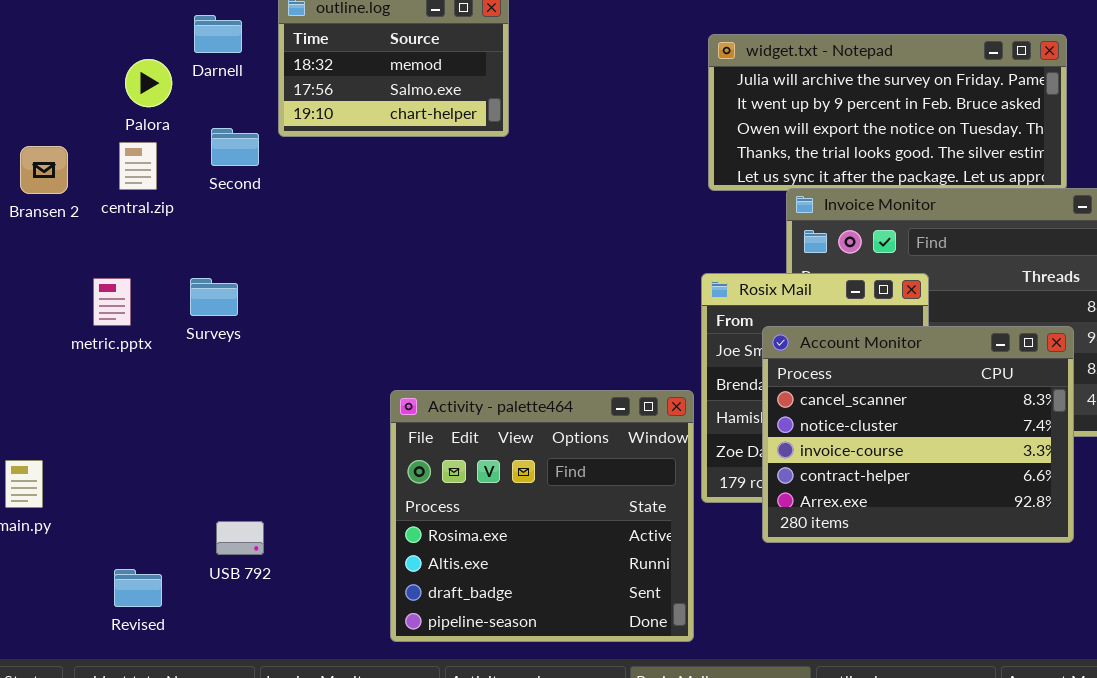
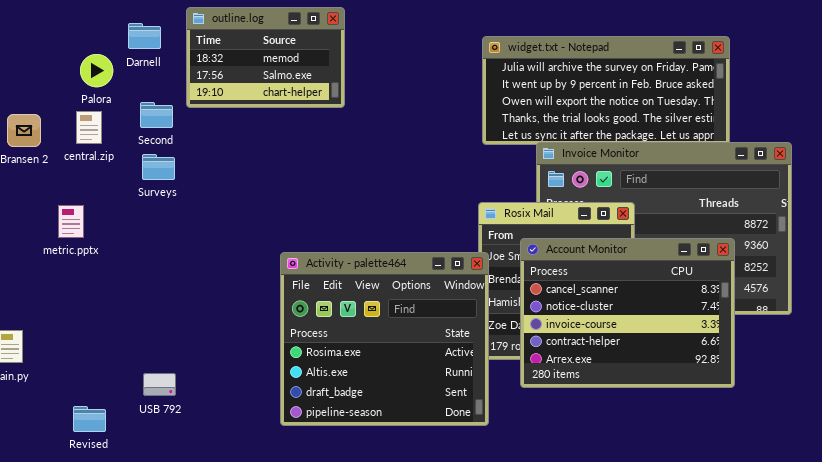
Surveys: [190,278,238,316] -> [142,154,175,180], moved
Activity - palette464: [390,390,694,642] -> [280,252,489,426], moved

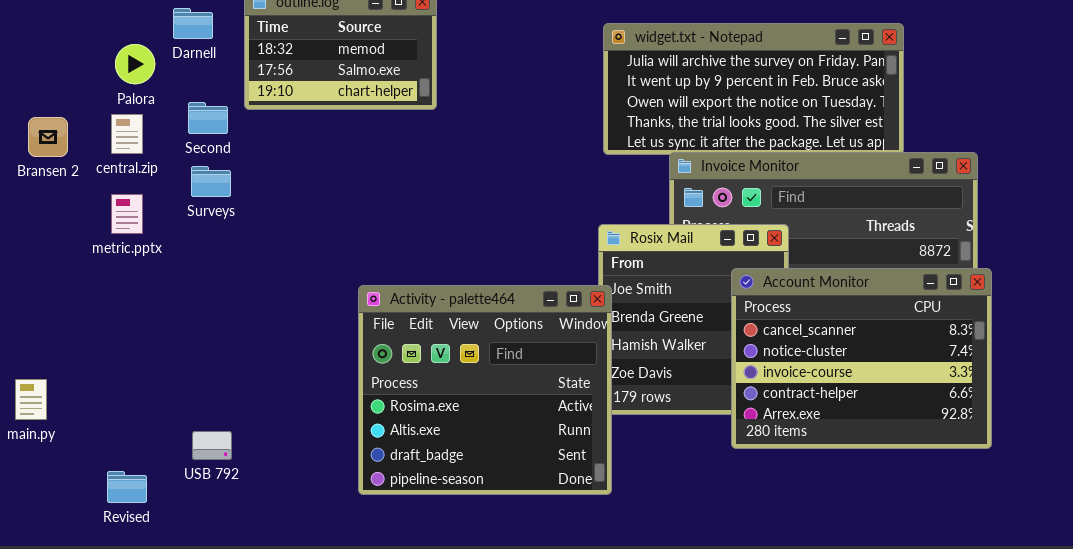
metric.pptx: [58,205,84,238] -> [111,194,143,234], moved
Account Monitor: [520,238,735,388] -> [731,268,992,449], moved

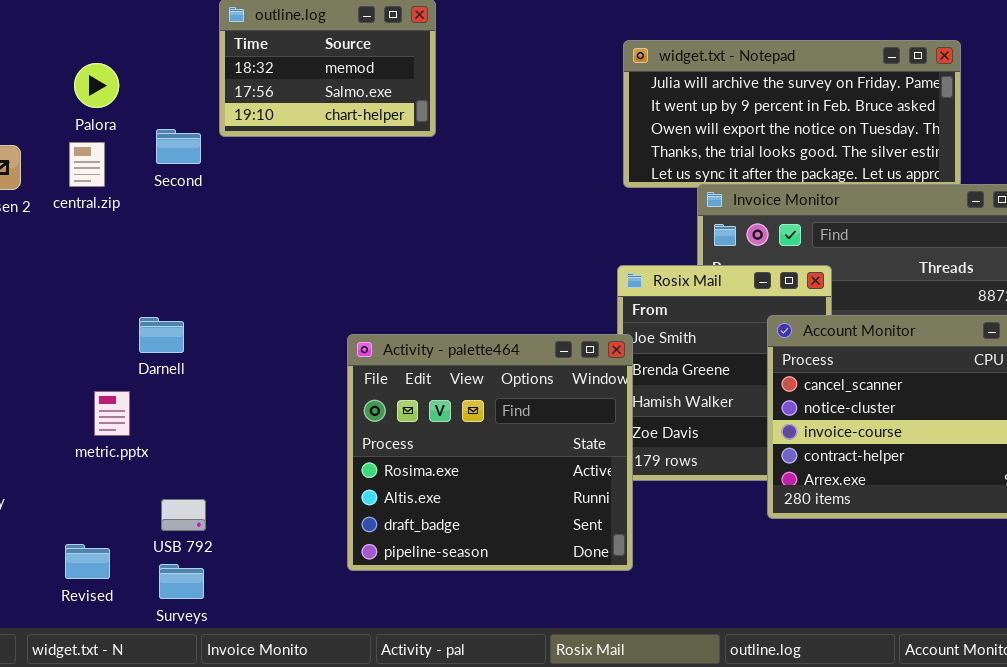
Darnell: [173,8,213,39] -> [139,317,184,353], moved
Surveys: [191,166,231,197] -> [159,564,204,599], moved
metric.pptx: [111,194,143,234] -> [94,391,130,436], moved

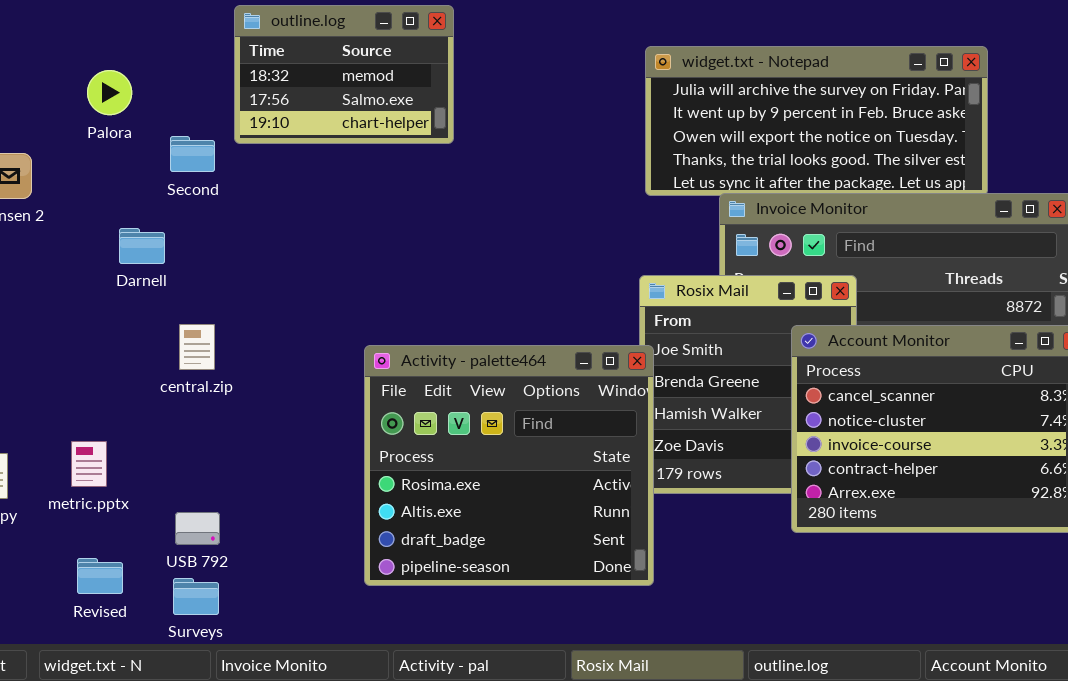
central.zip: [69,142,105,187] -> [179,324,215,370], moved
Darnell: [139,317,184,353] -> [119,228,165,264], moved
metric.pptx: [94,391,130,436] -> [71,441,107,487], moved

